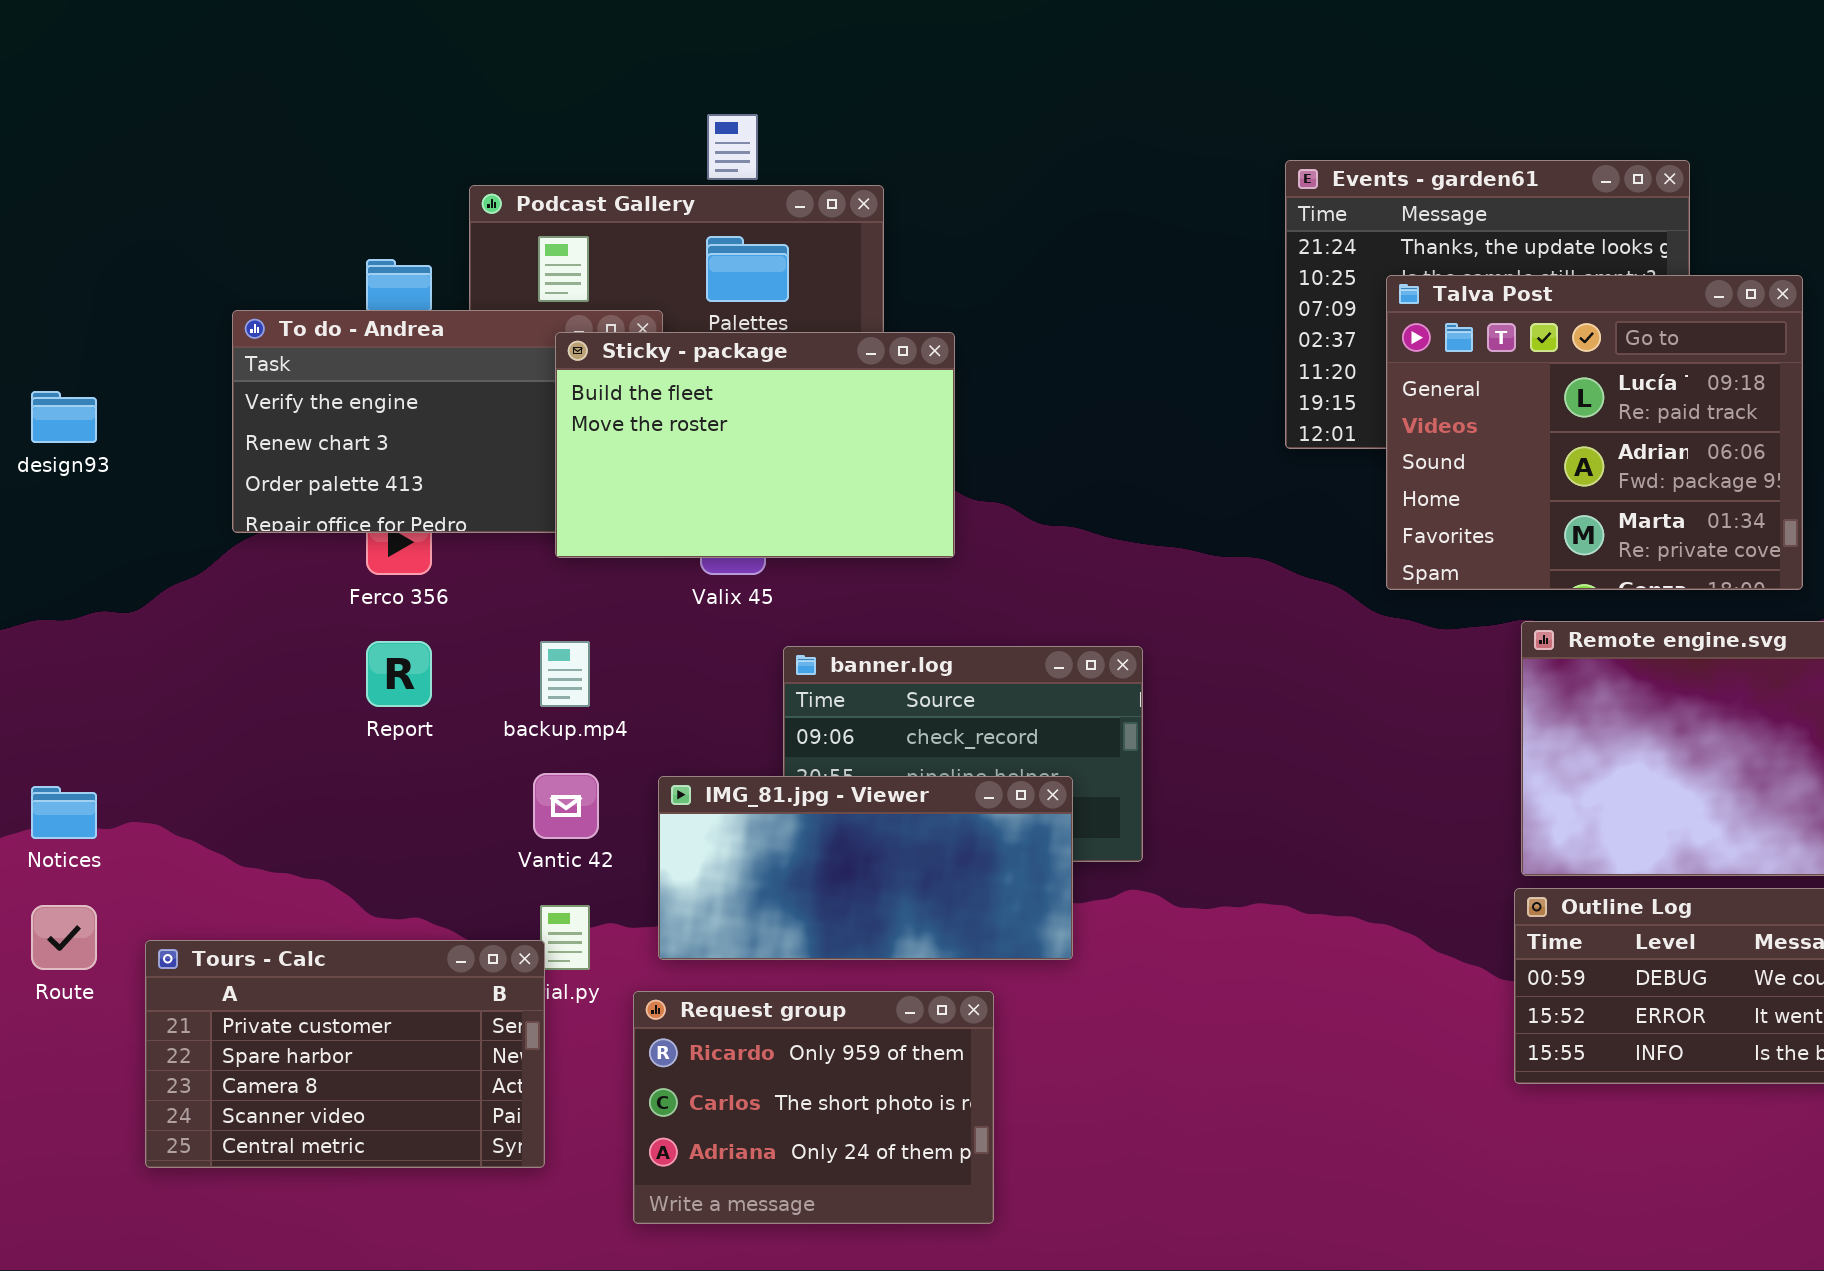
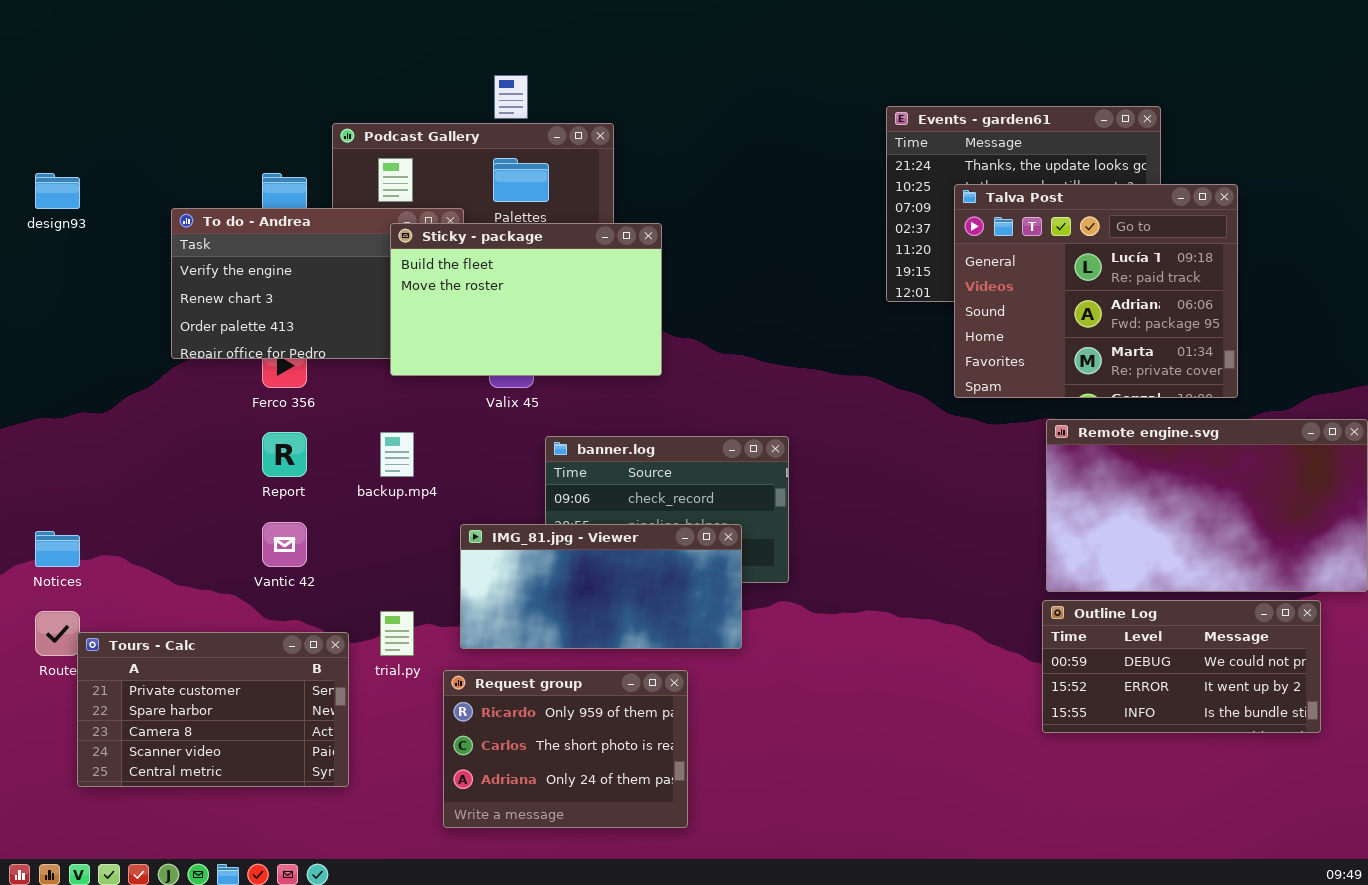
design93: [31,391,97,443] -> [35,173,80,209], moved
Vantic 42: [533,773,599,839] -> [262,522,307,567], moved
Tours - Calc: [145,940,545,1168] -> [77,632,349,787], moved

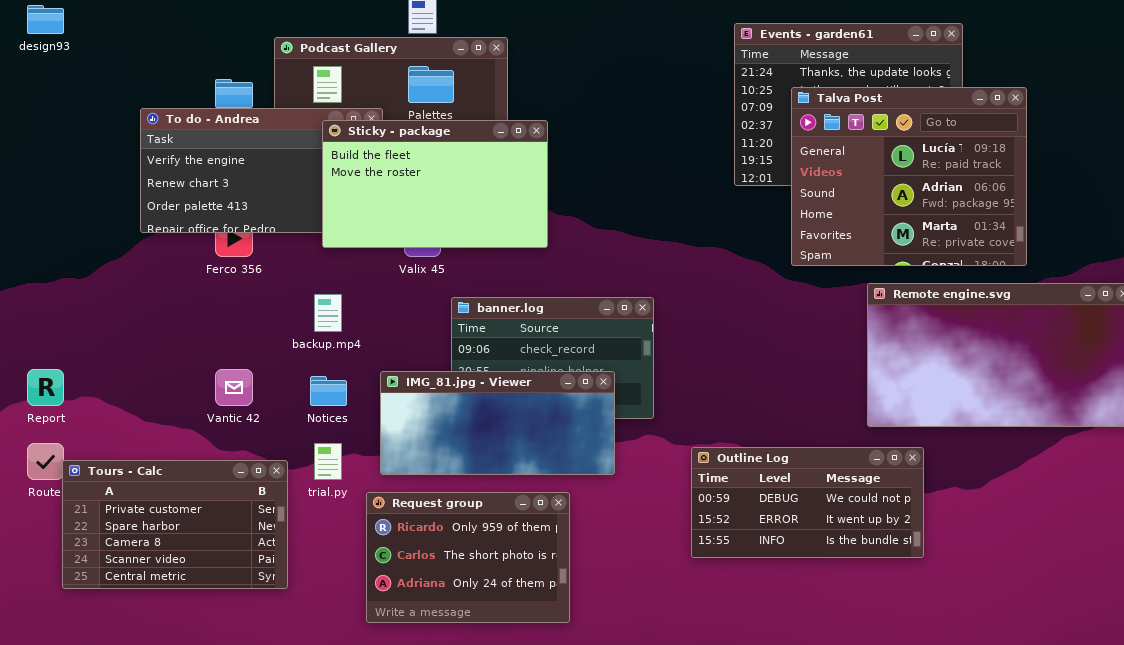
design93: [35,173,80,209] -> [27,5,64,34], moved
Report: [262,432,307,477] -> [27,369,64,406], moved
Notices: [35,531,80,567] -> [310,376,347,406], moved
Outline Log: [1042,600,1321,733] -> [691,447,924,558], moved

